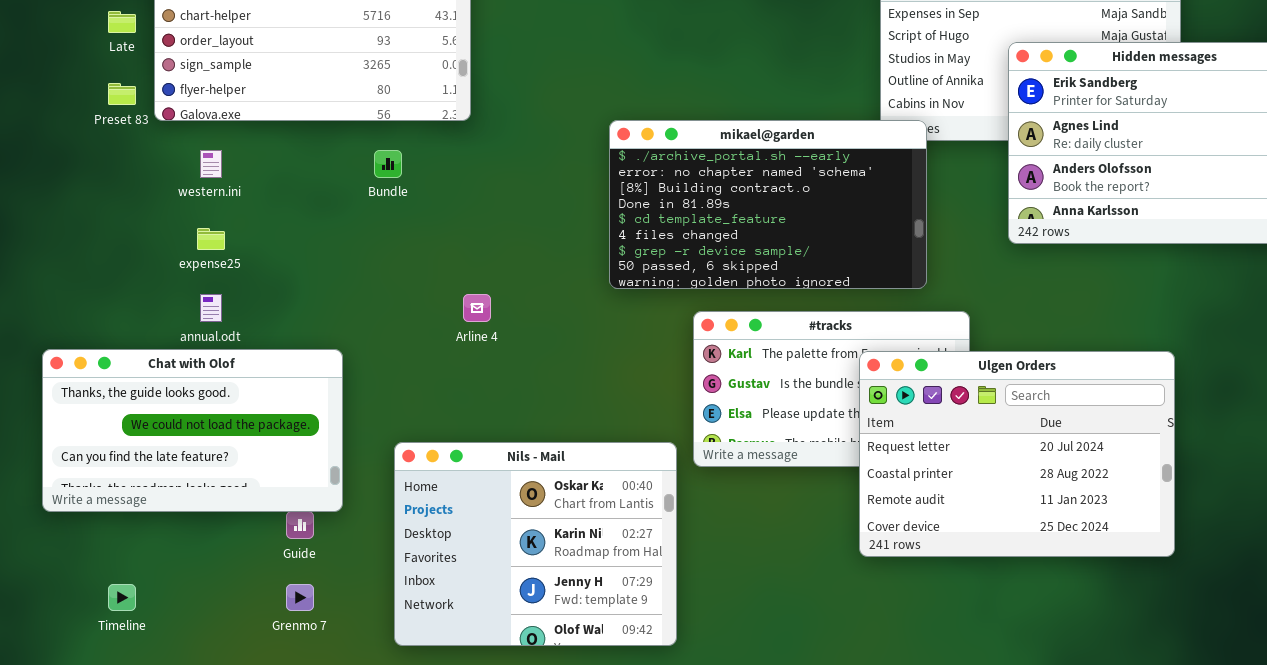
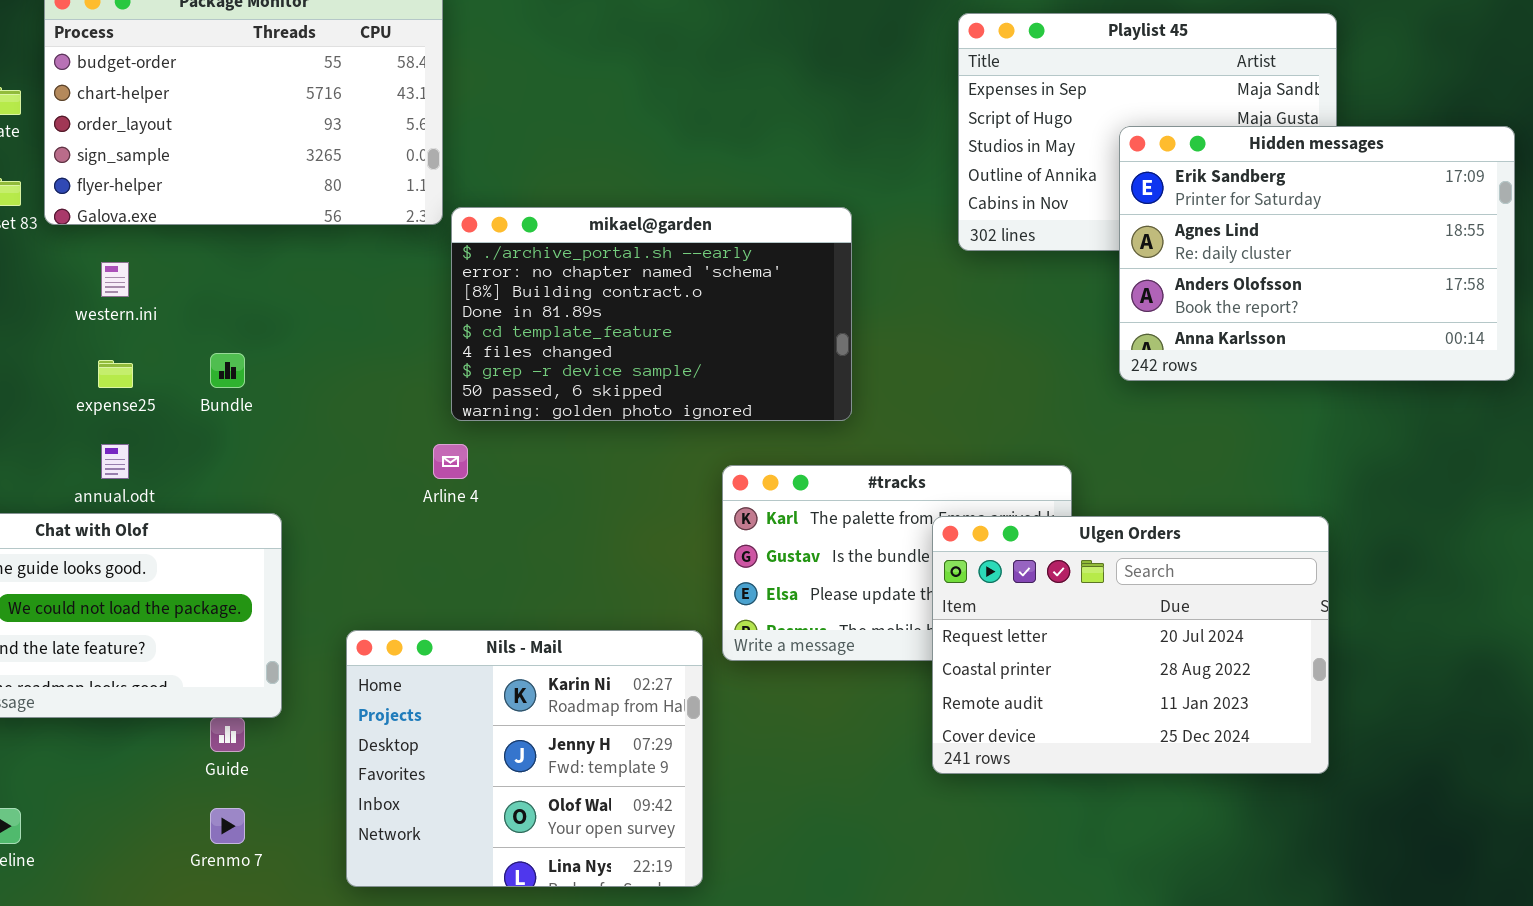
mikael@garden: [609,120,927,289] -> [451,207,852,421], moved
Bundle: [374,150,402,178] -> [210,353,245,388], moved
Nils - Mail: [394,442,677,646] -> [346,630,703,887], scrolled down 1 row

